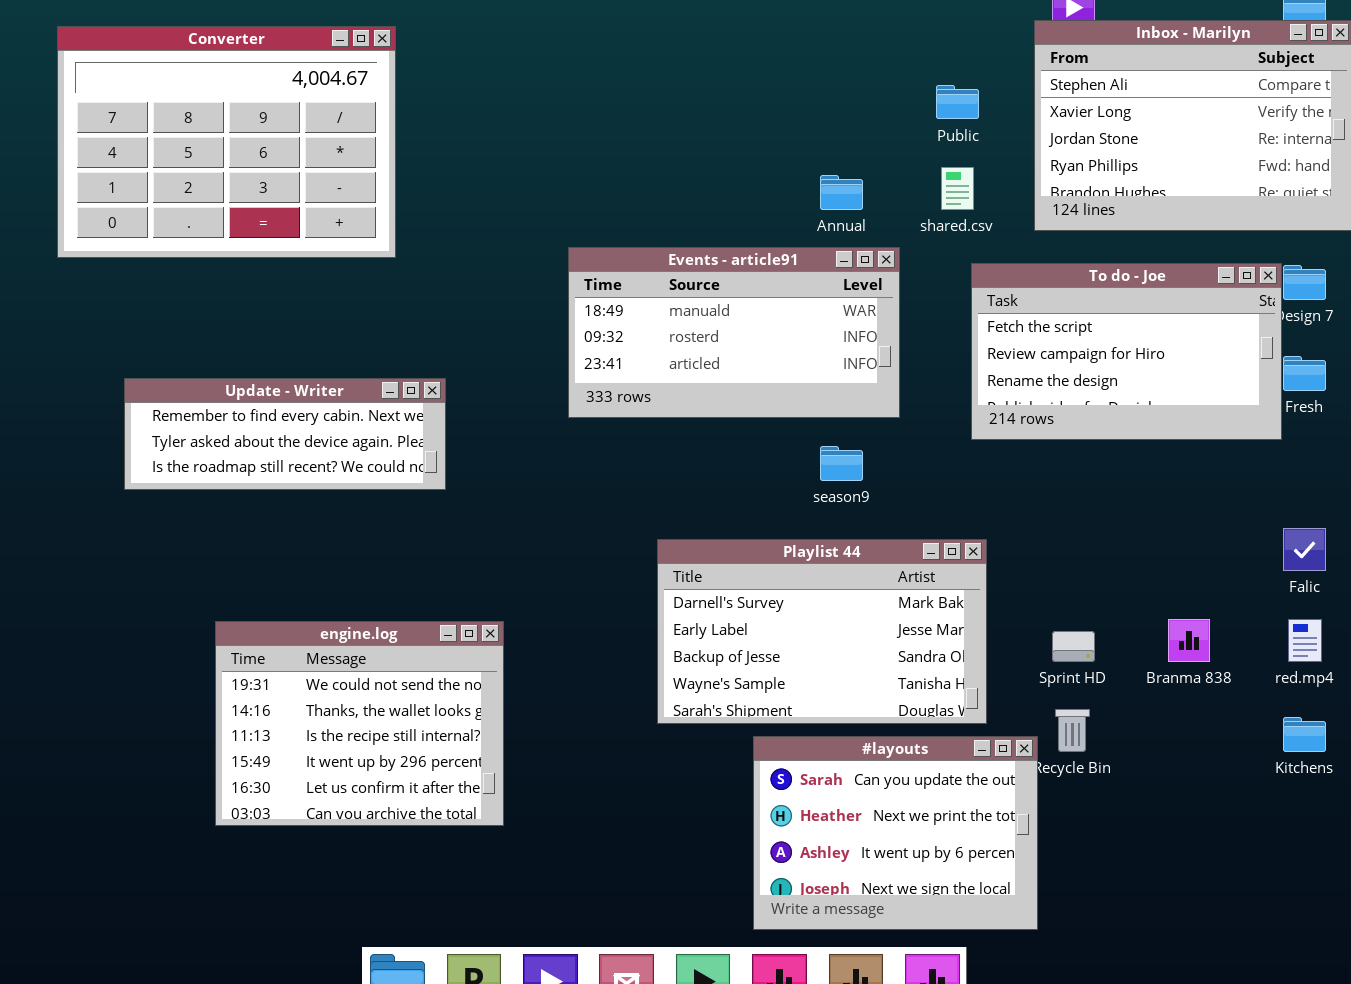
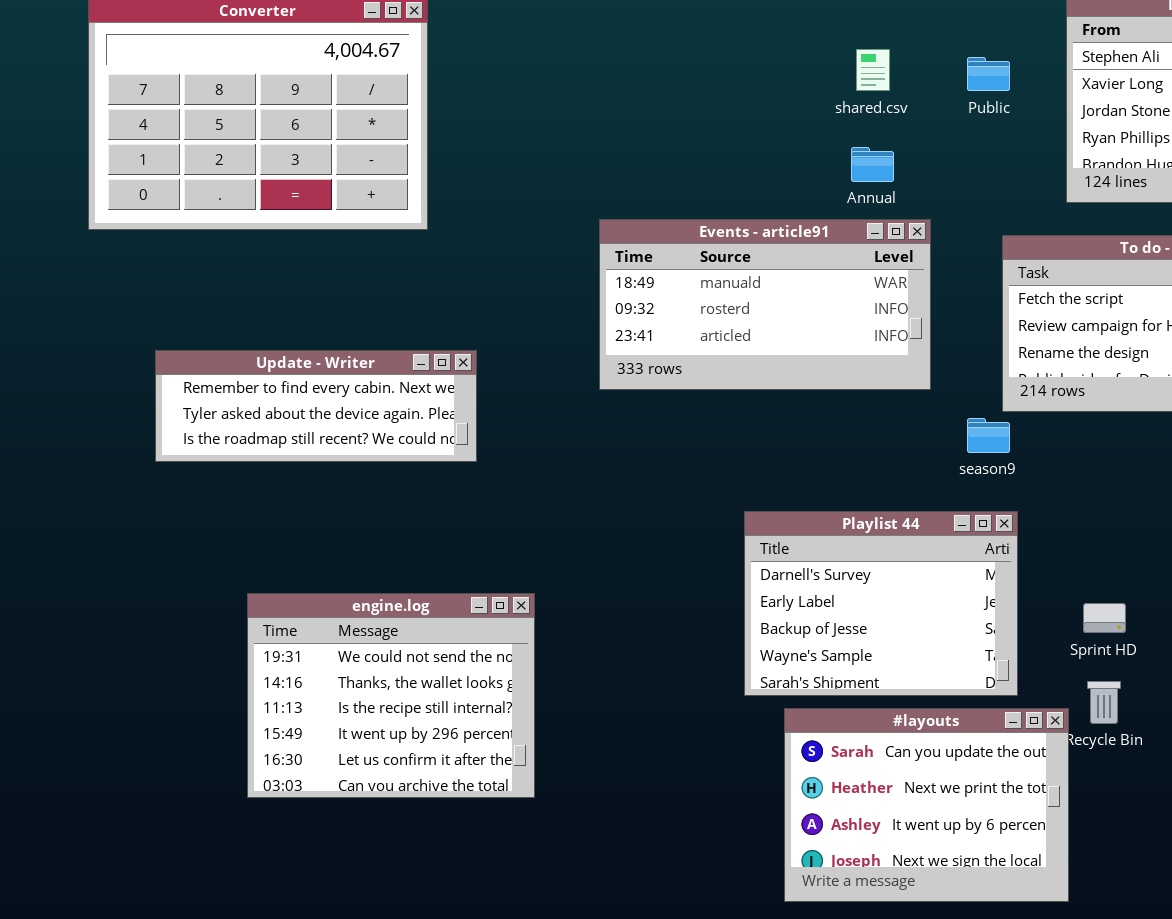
shared.csv: [941,167,974,210] -> [856,49,890,91], moved
season9: [820,446,863,481] -> [967,418,1010,453], moved
Playlist 44: [657,539,987,724] -> [744,511,1018,696], resized

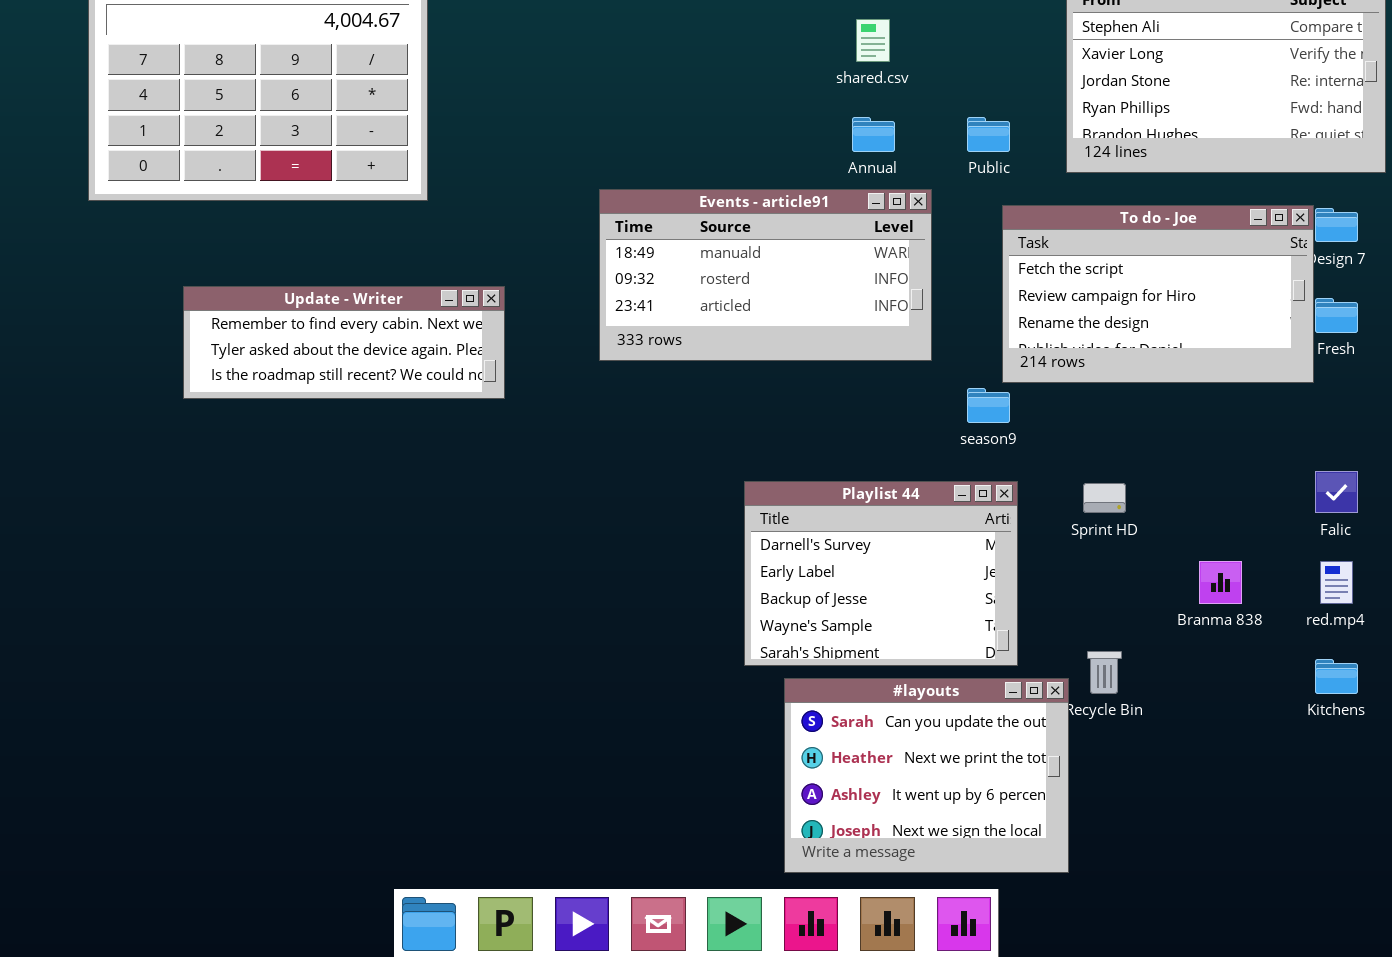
Public: [967,57,1010,91] -> [967,117,1010,152], moved
Update - Writer: [155,350,477,462] -> [183,286,505,399], moved
engine.log: [247,593,535,798] -> none, closed
Sprint HD: [1083,603,1126,633] -> [1083,483,1126,513], moved

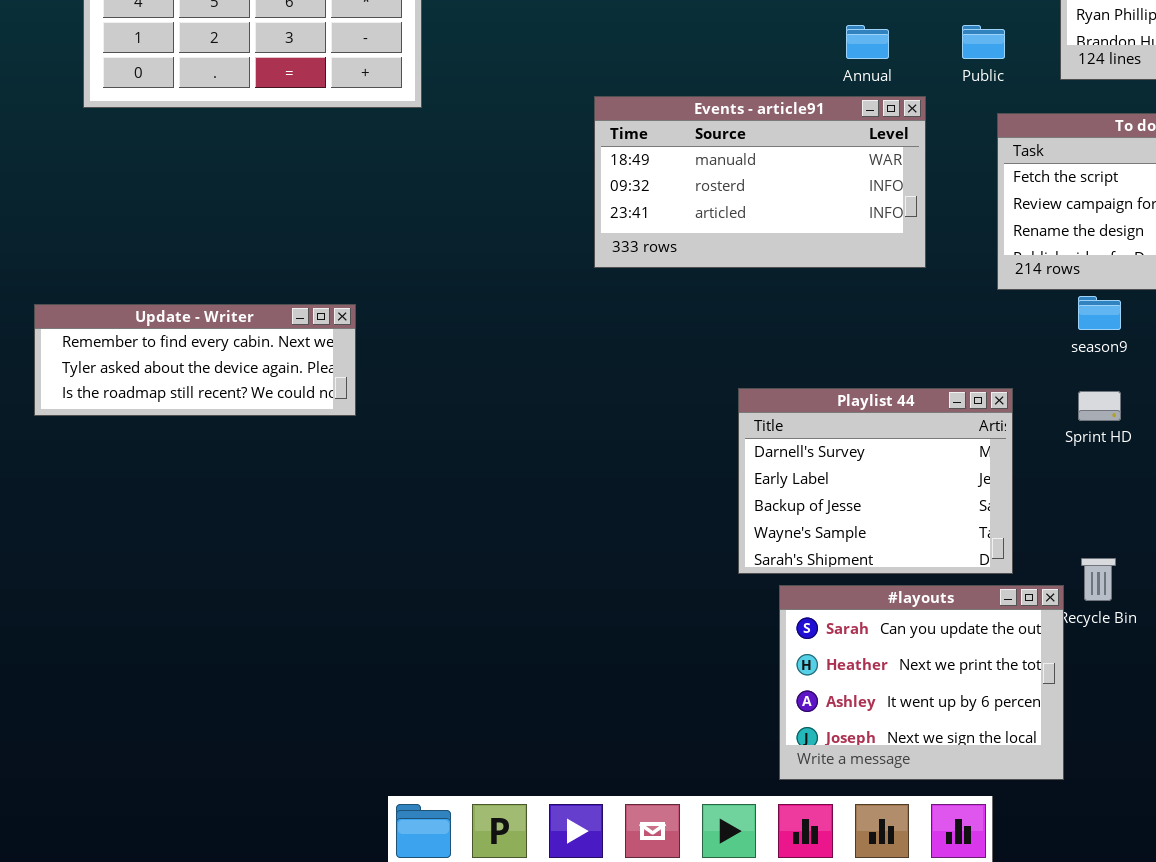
Update - Writer: [183,286,505,399] -> [34,304,356,416], moved
season9: [967,388,1010,423] -> [1078,296,1121,330], moved

